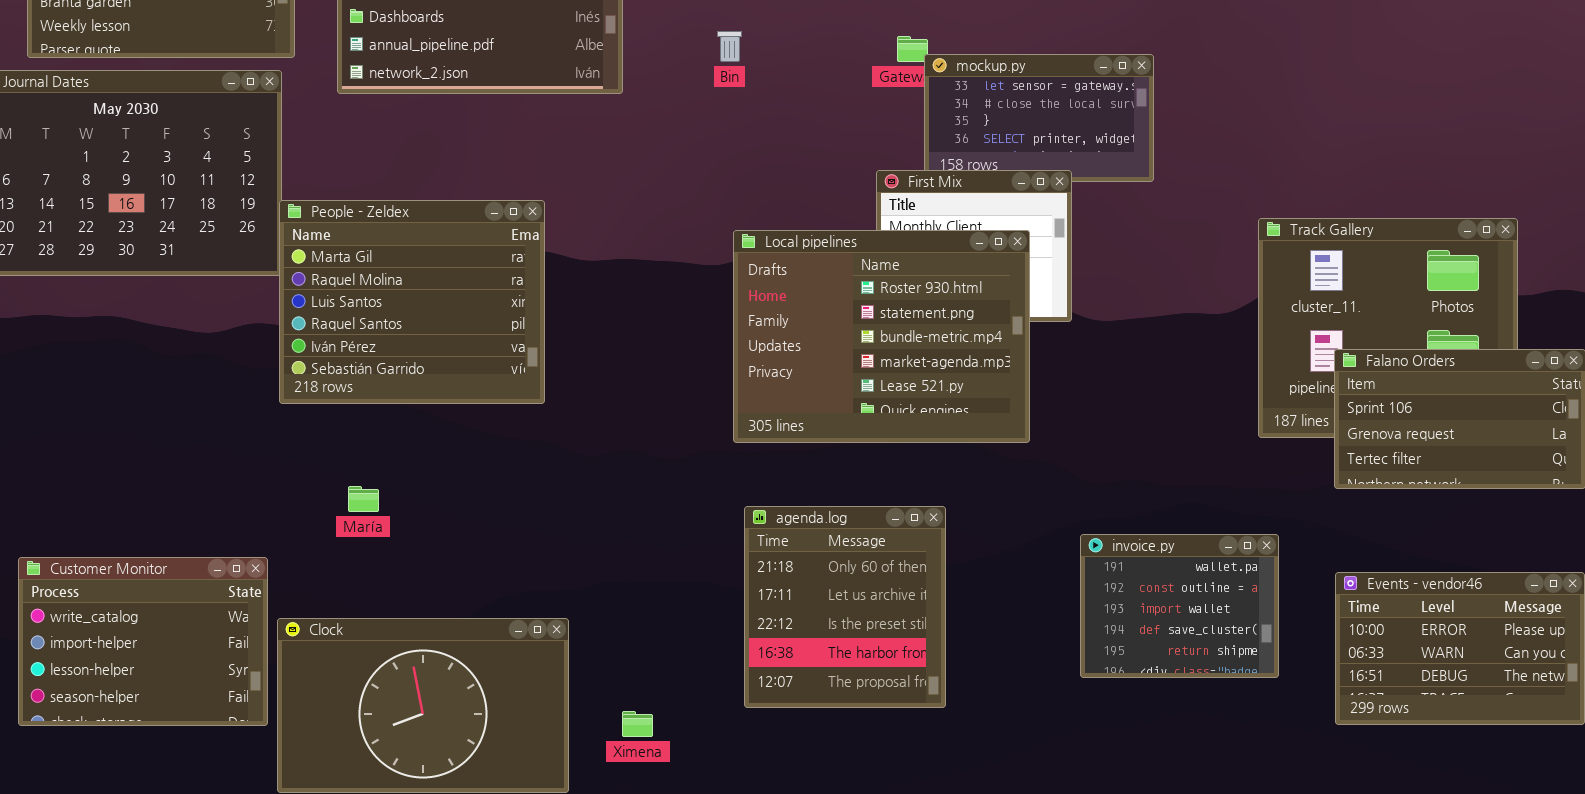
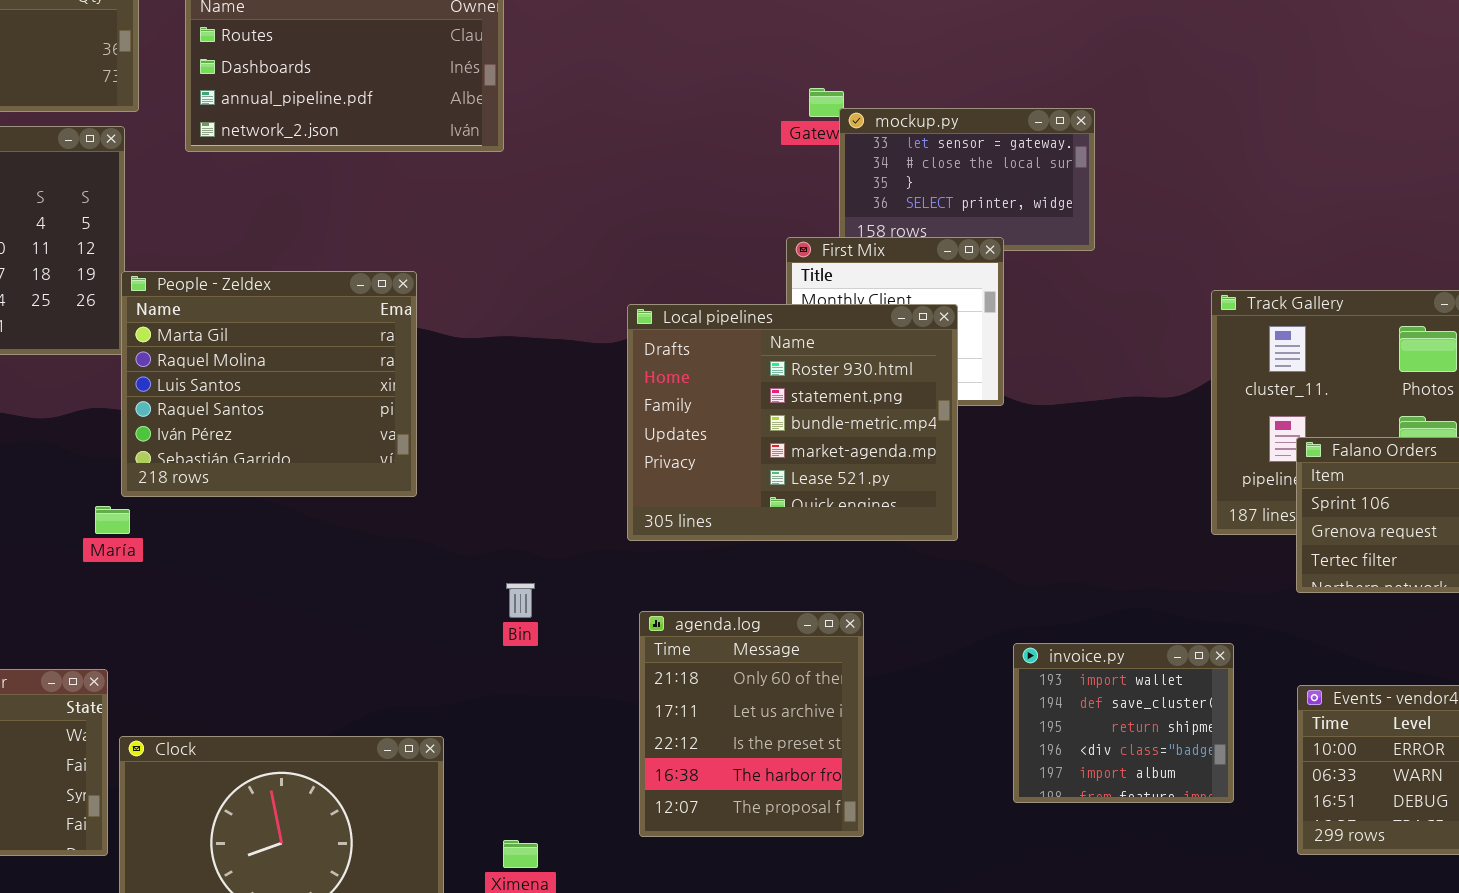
Bin: [717,31,742,62] -> [506,583,535,618], moved
María: [348,486,379,512] -> [95,506,130,534], moved
invoice.py: [1080,534,1279,678] -> [1013,643,1234,803], scrolled down 2 rows

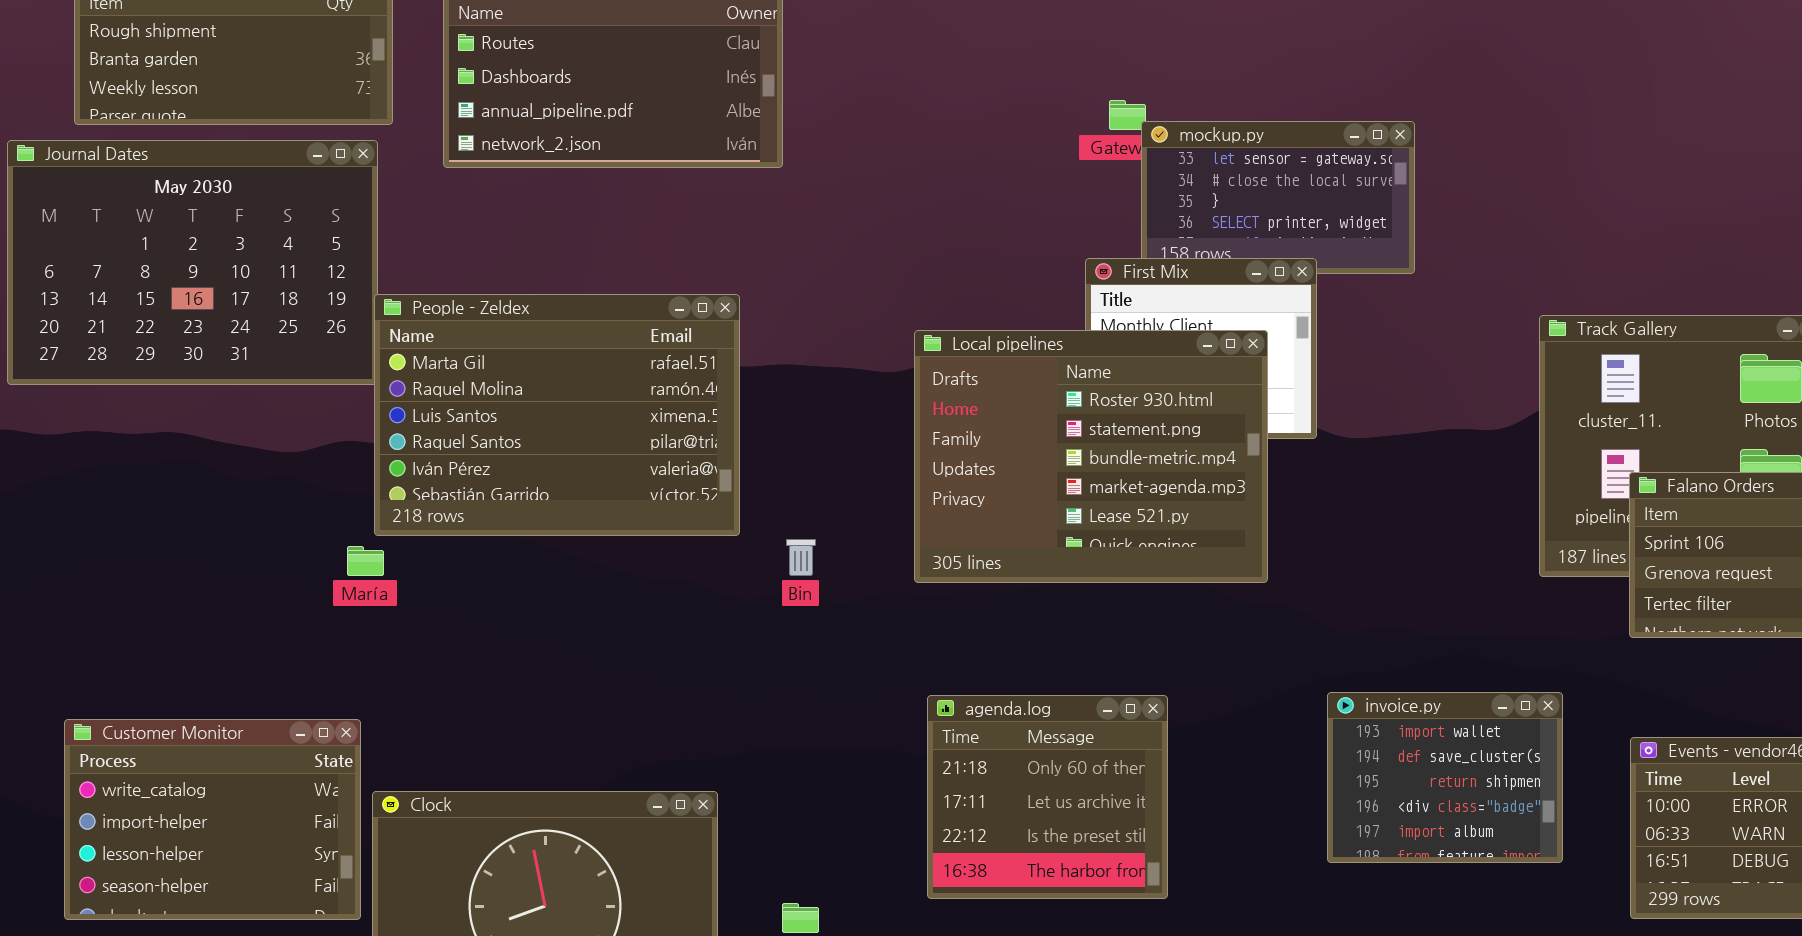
People - Zeldex: [121,271,417,497] -> [374,294,740,536], resized
Bin: [506,583,535,618] -> [786,539,816,576], moved
agenda.log: [639,611,864,837] -> [927,695,1168,899], resized

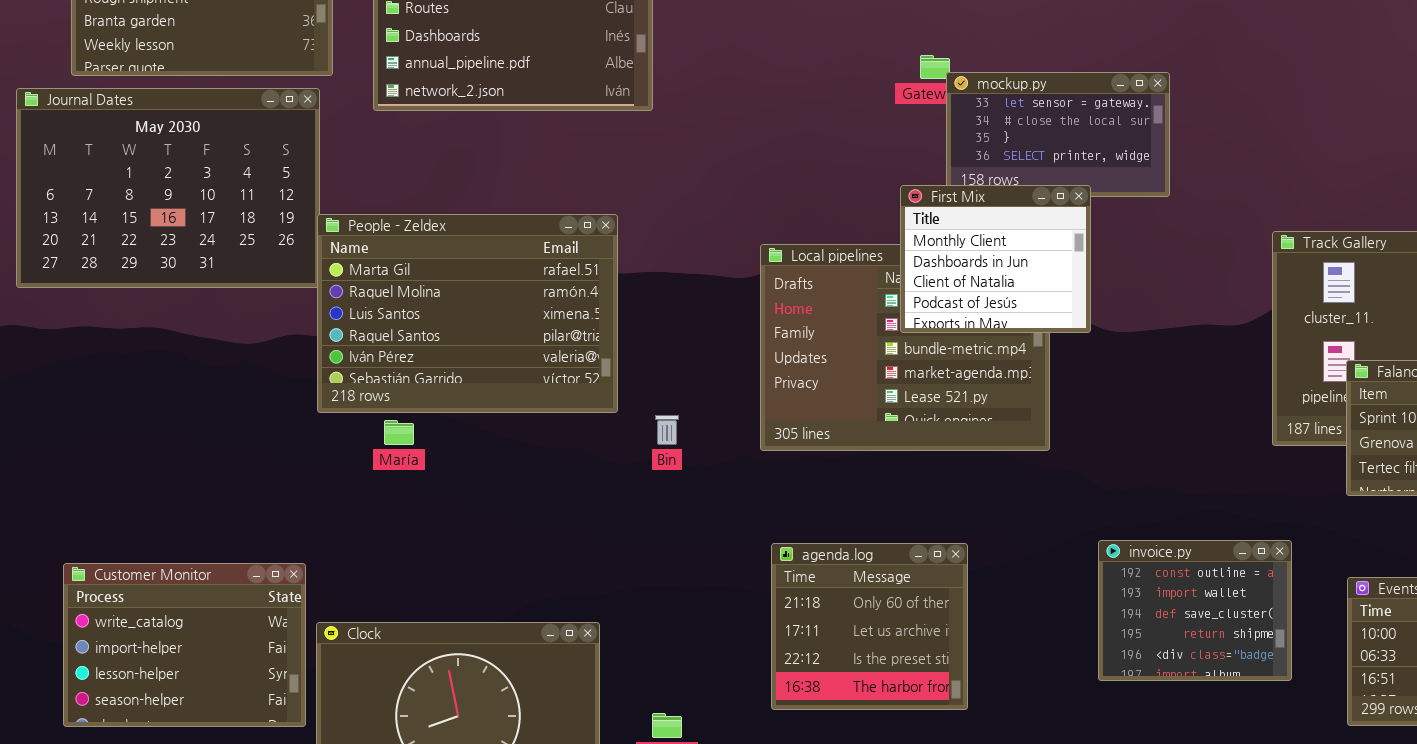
First Mix: [1085,258,1317,439] -> [900,185,1091,333], raised
María: [347,546,384,576] -> [384,420,414,445], moved
invoice.py: [1327,692,1563,863] -> [1098,540,1292,681], scrolled up 1 row

